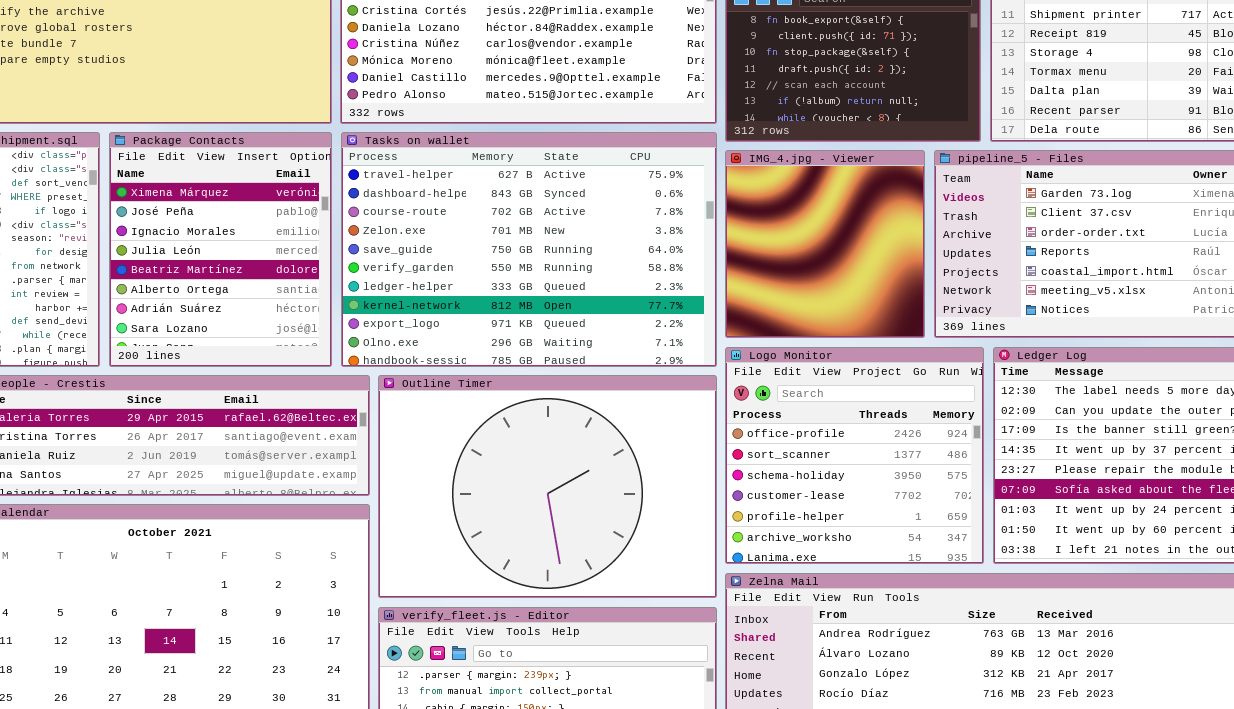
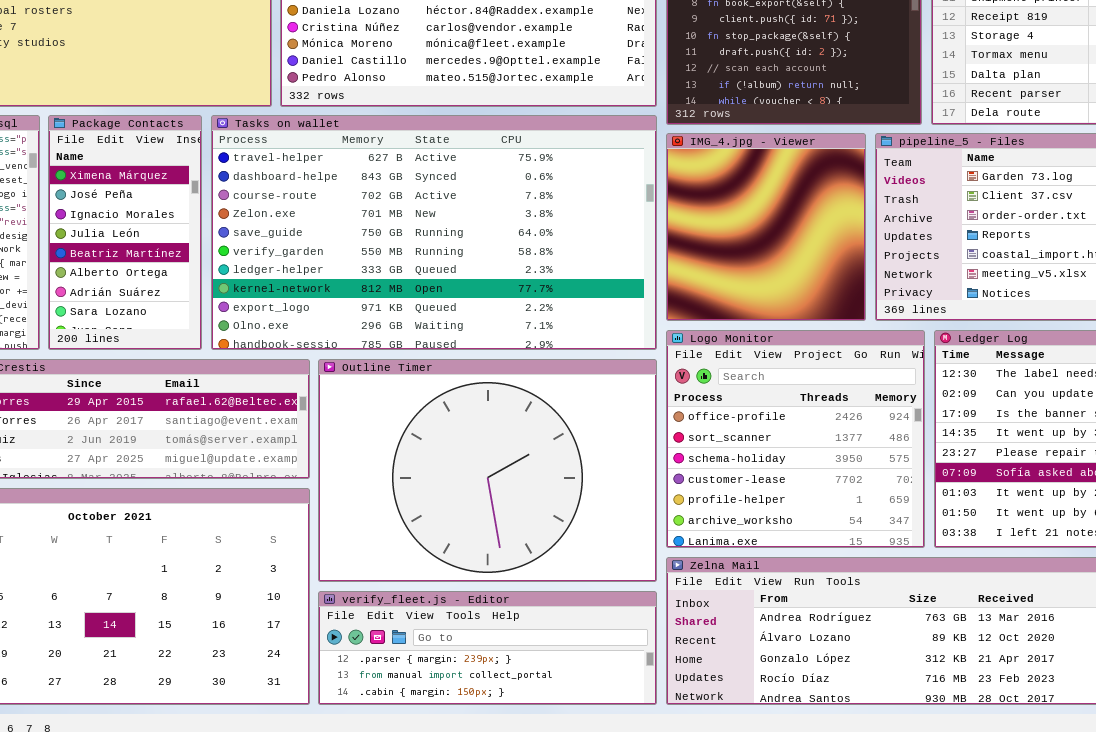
Package Contacts: [109,132,332,367] -> [48,115,202,350], resized
Tasks on wallet: [341,132,717,367] -> [211,115,657,350], resized

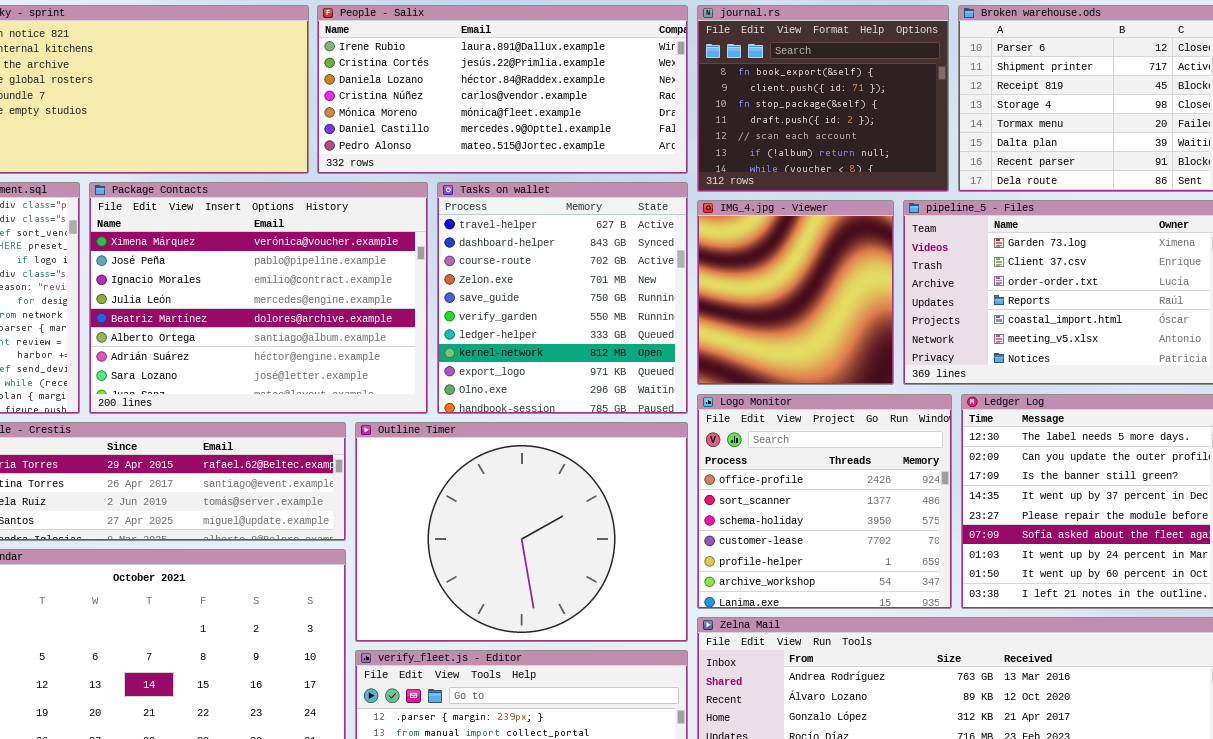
Package Contacts: [48,115,202,350] -> [89,182,428,414], resized
Tasks on wallet: [211,115,657,350] -> [437,182,688,414], resized

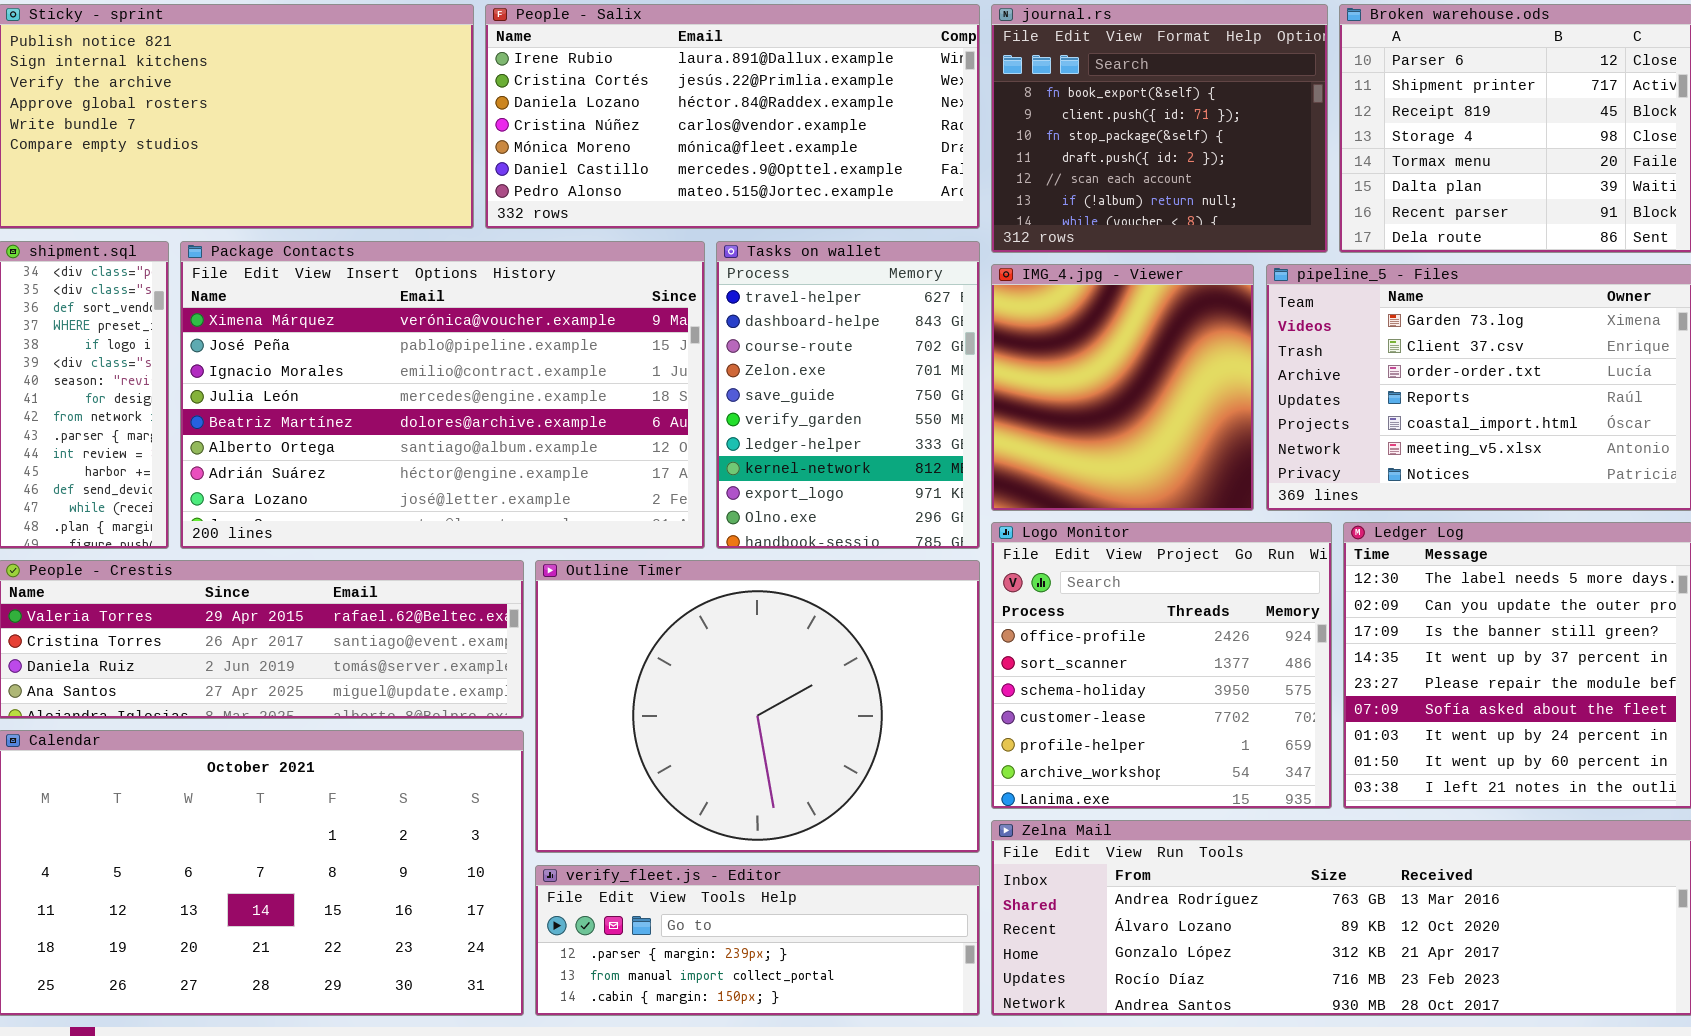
Package Contacts: [89,182,428,414] -> [180,241,705,549], resized
Tasks on wallet: [437,182,688,414] -> [716,241,980,549], resized

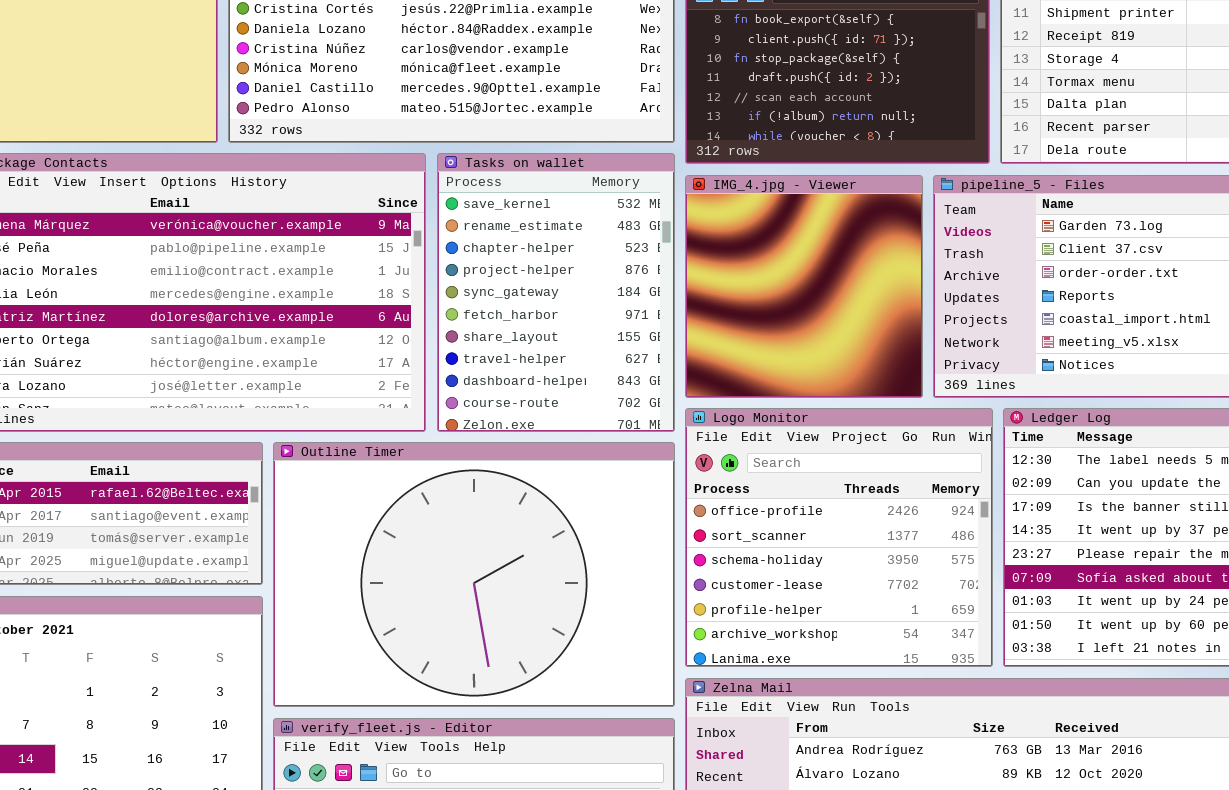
Tasks on wallet: [716,241,980,549] -> [437,153,675,432], scrolled up 7 rows

